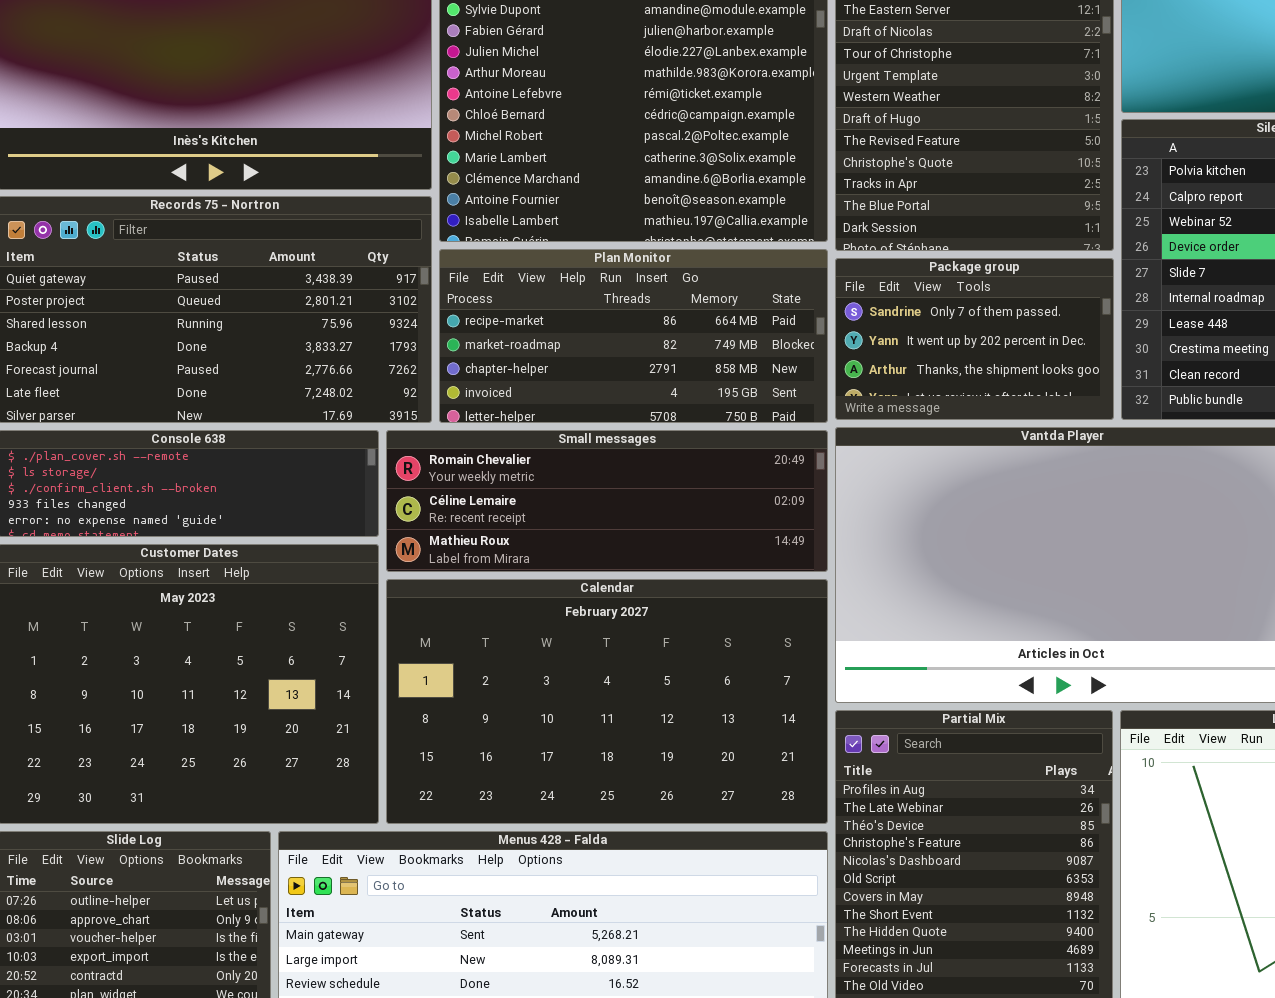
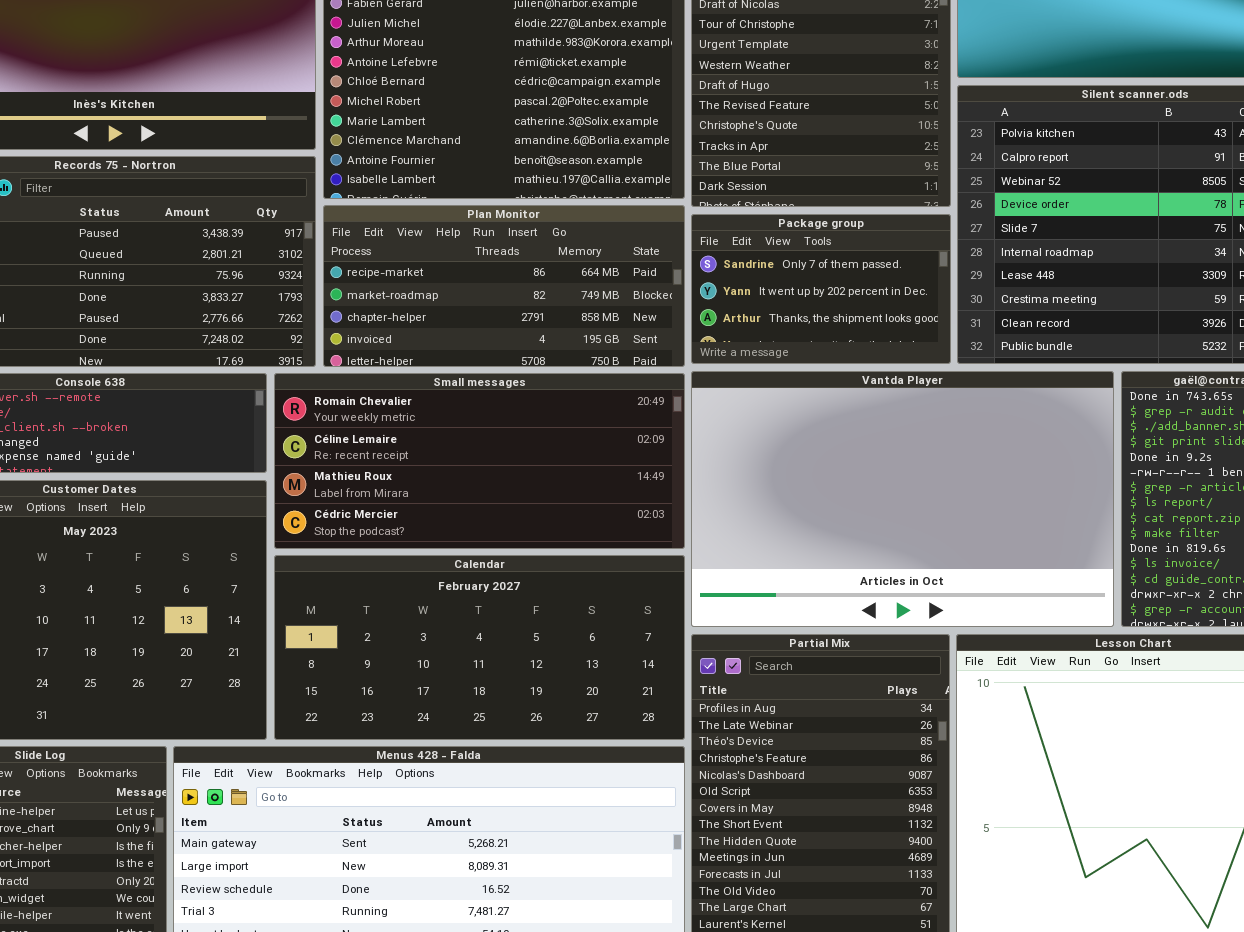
Small messages: [386,430,828,572] -> [274,373,685,549], resized
Calendar: [386,579,828,824] -> [274,555,685,740], resized

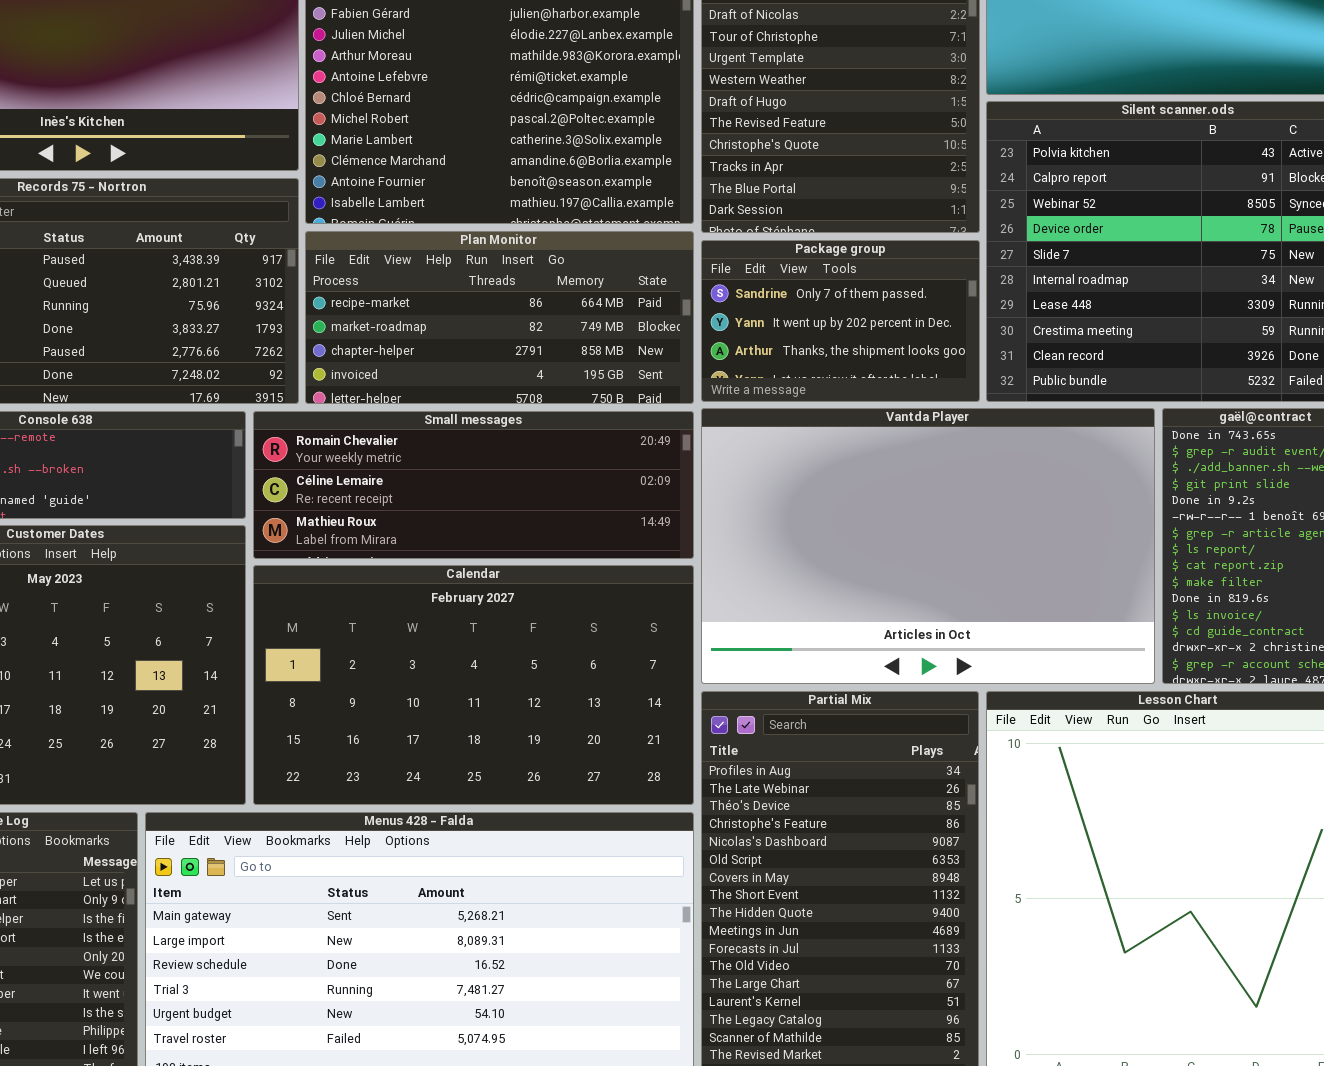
Small messages: [274,373,685,549] -> [253,411,694,559], resized
Calendar: [274,555,685,740] -> [253,565,694,805], resized

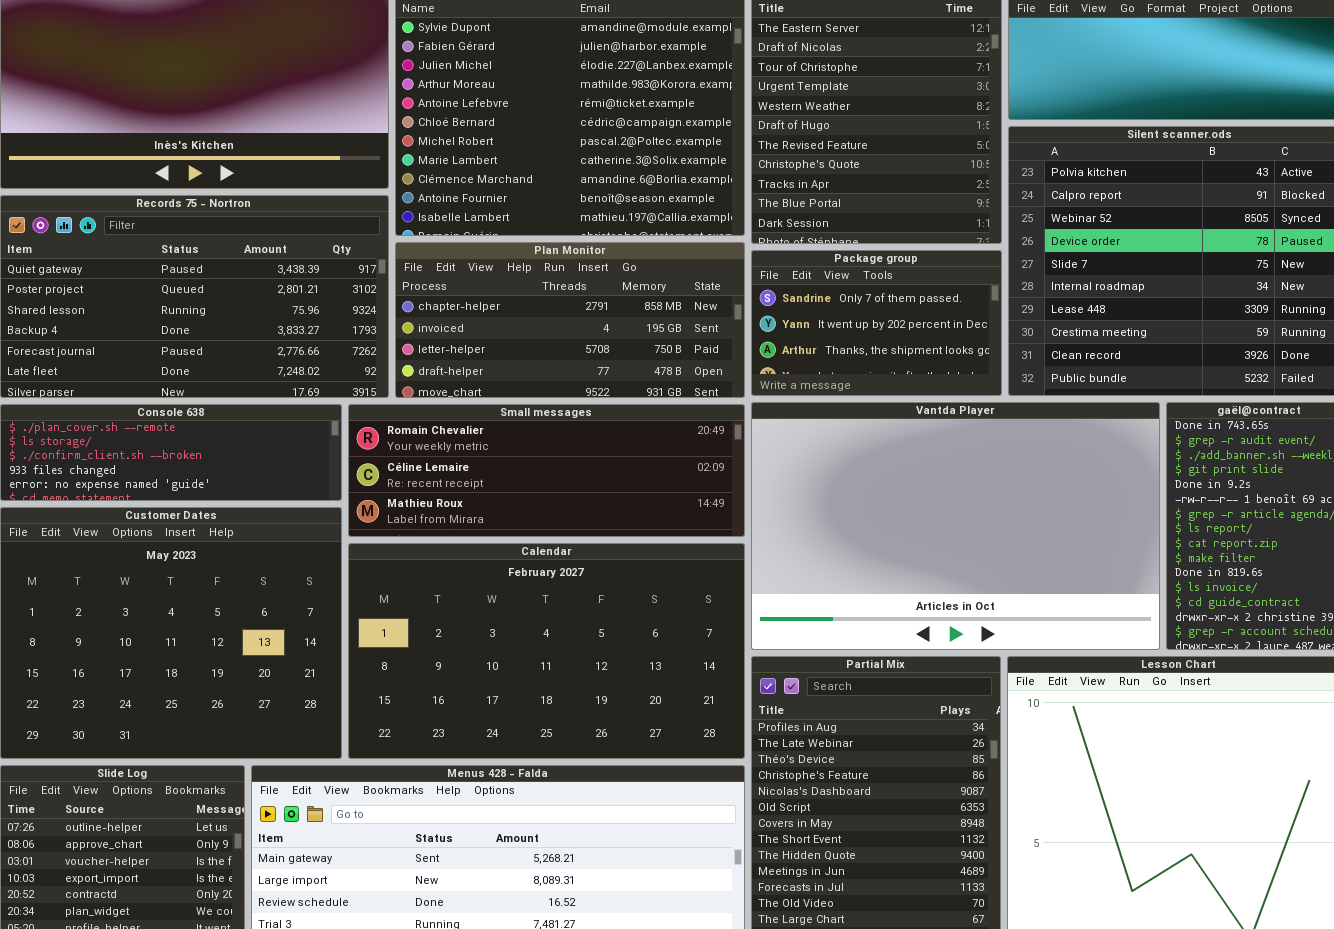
Plan Monitor: [305,231,694,404] -> [395,242,745,398], scrolled down 2 rows

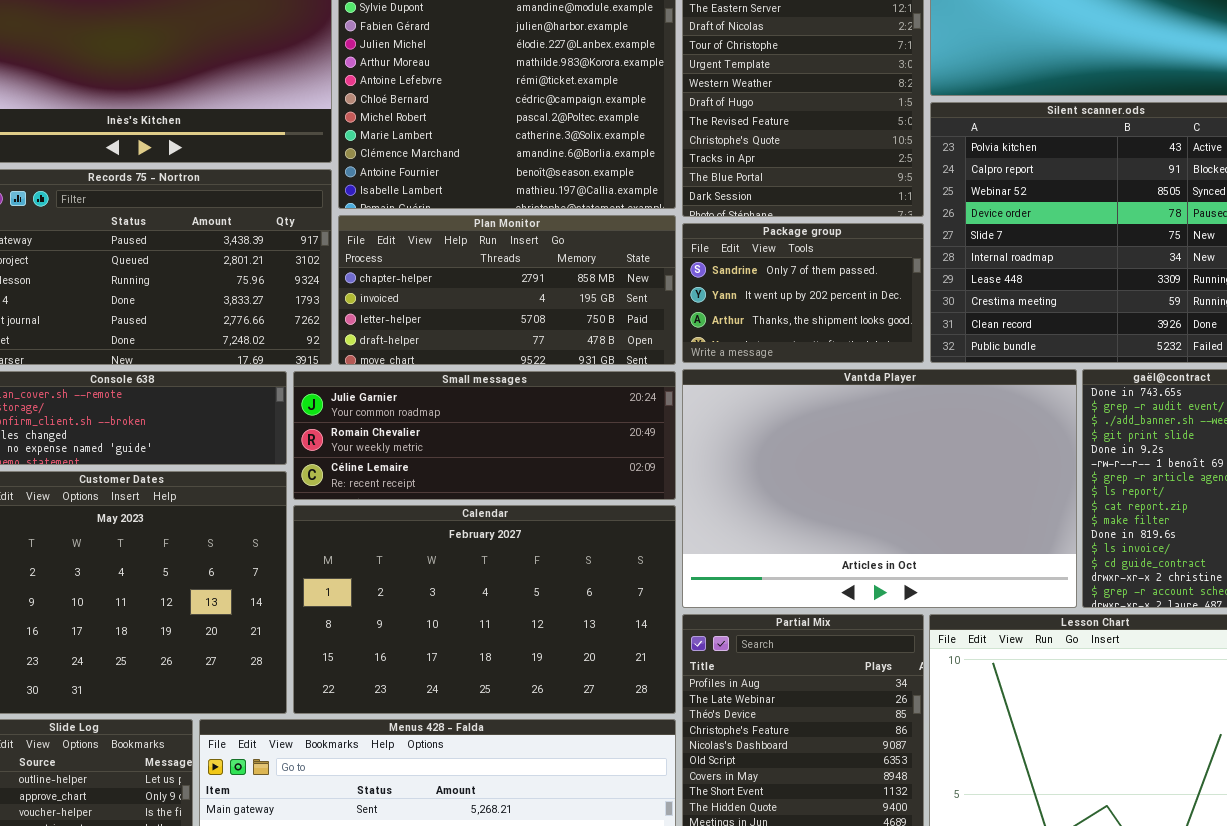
Small messages: [348,404,745,537] -> [293,371,676,500], scrolled up 1 row

